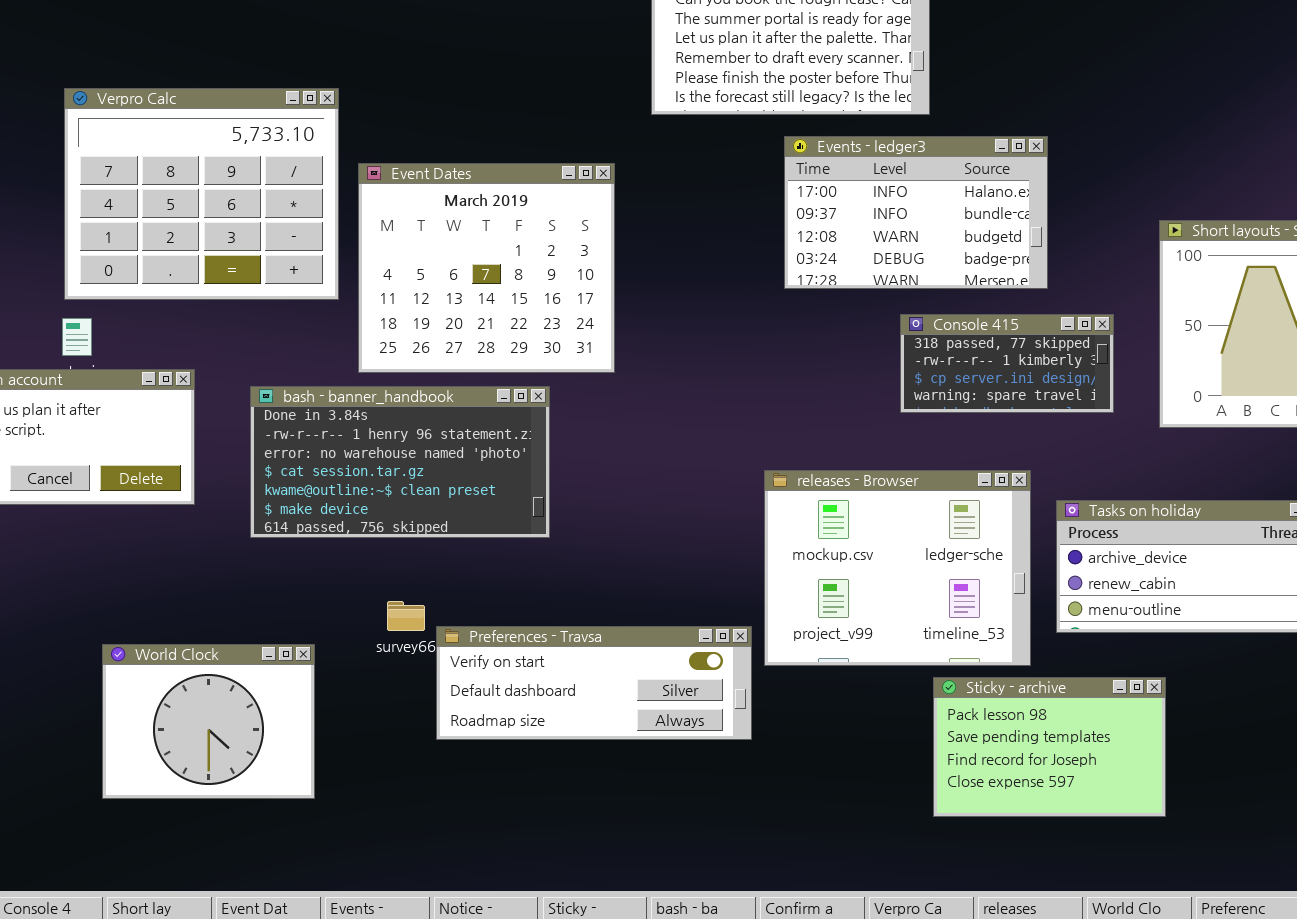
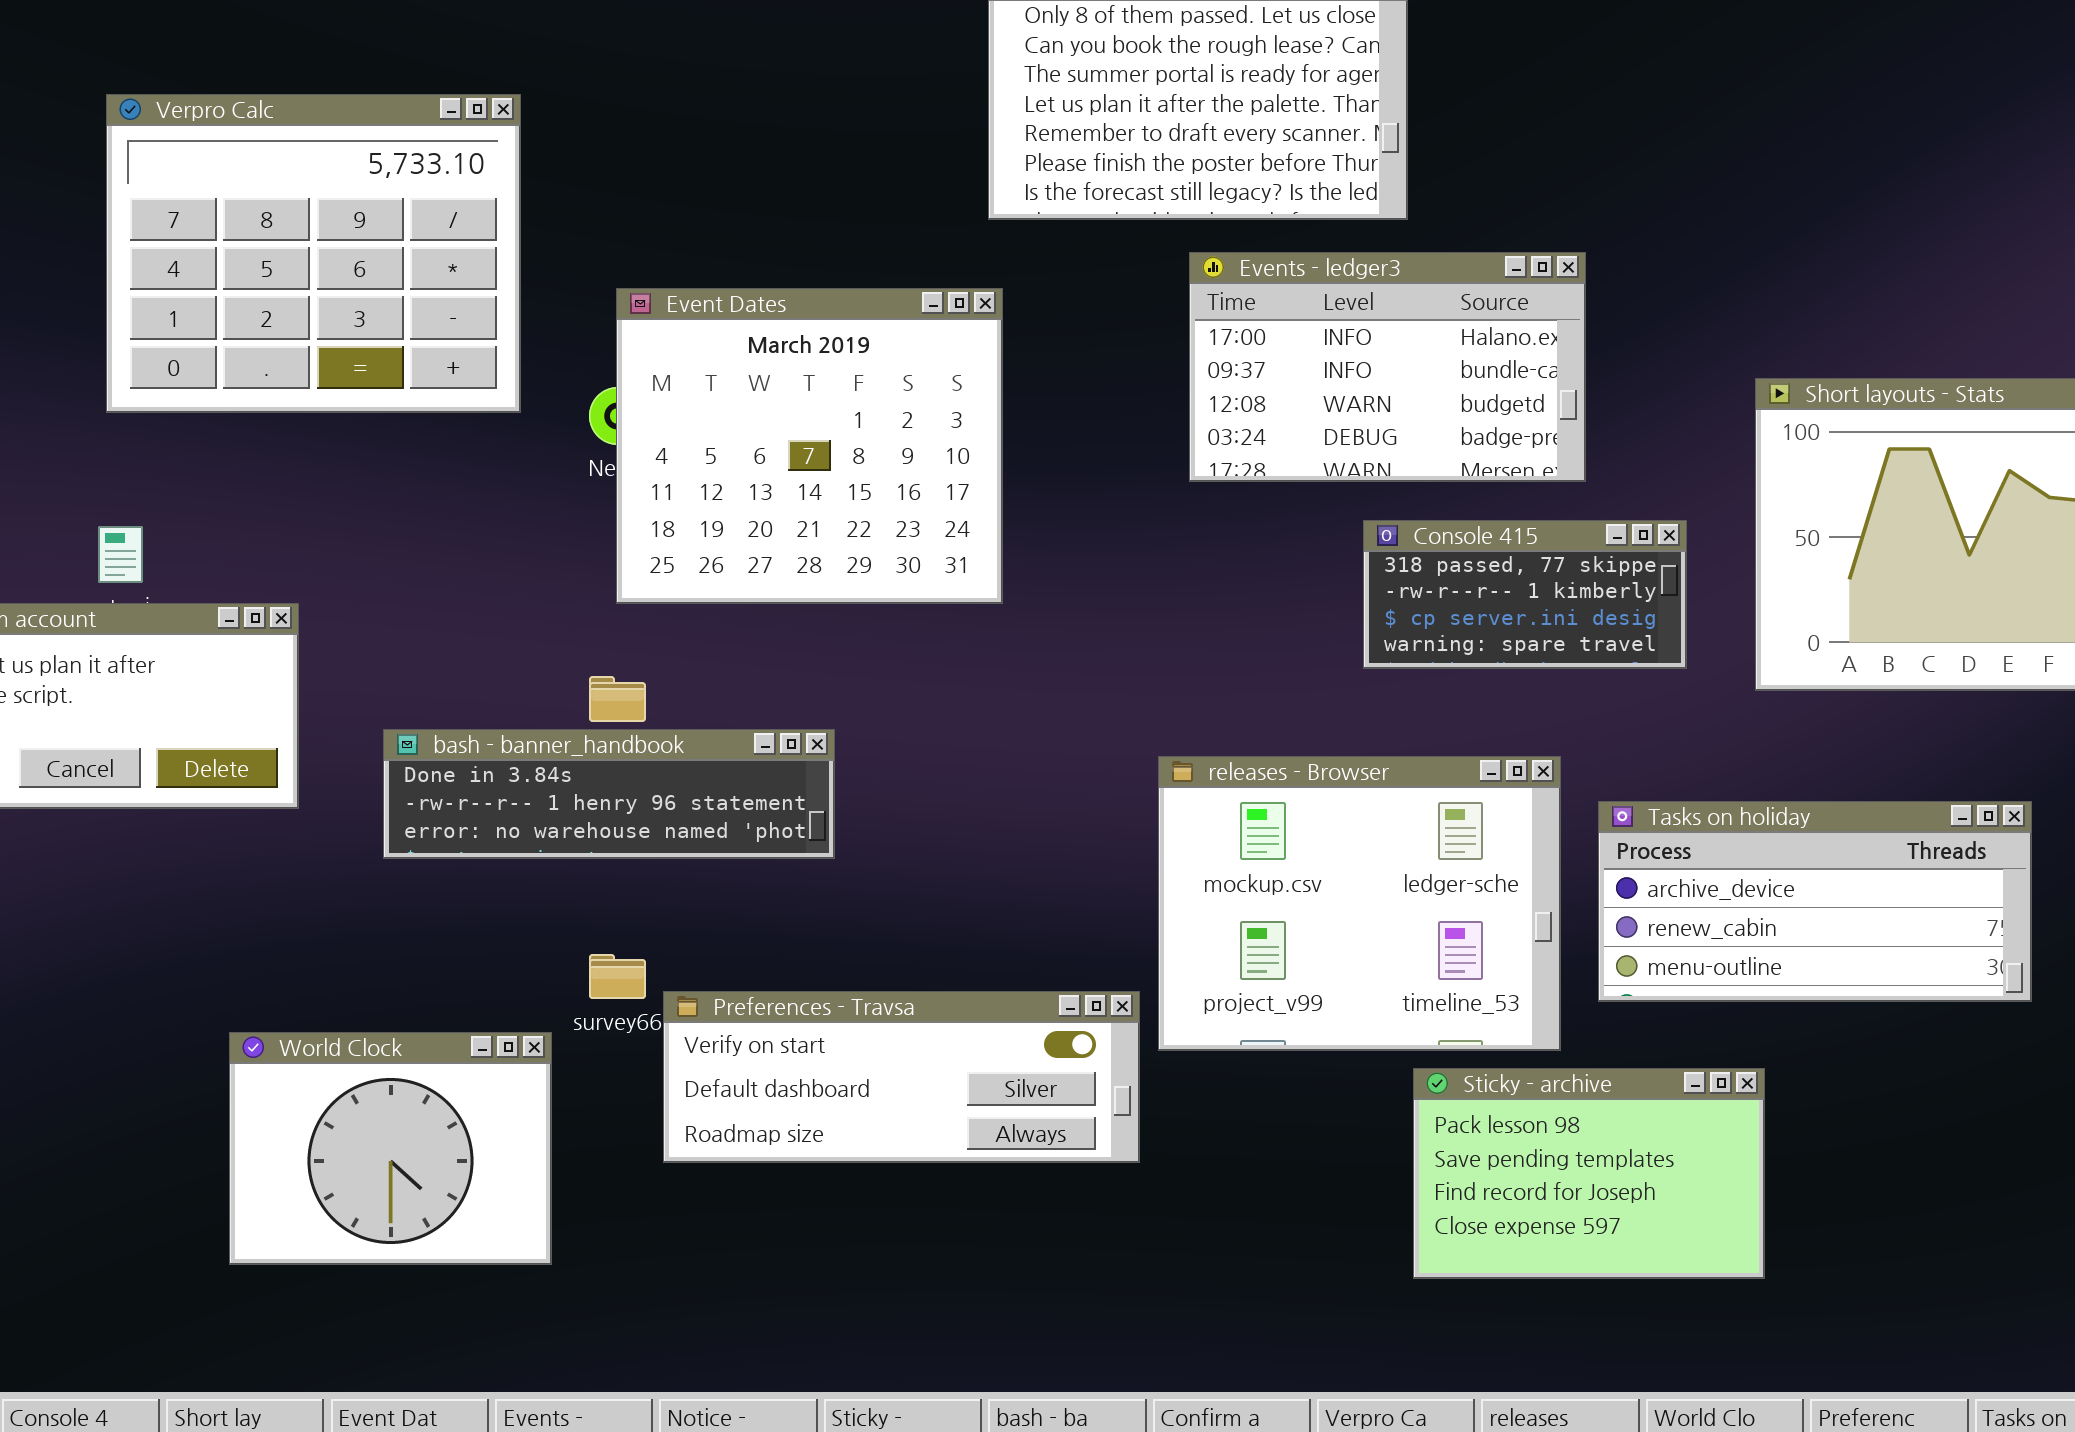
Verpro Calc: [64,88,339,300] -> [106,94,521,413], moved
Event Dates: [358,163,615,373] -> [616,288,1003,604], moved
bash - banner_handbook: [250,386,550,538] -> [383,729,835,859], resized
World Clock: [102,644,315,799] -> [229,1032,552,1265], moved

